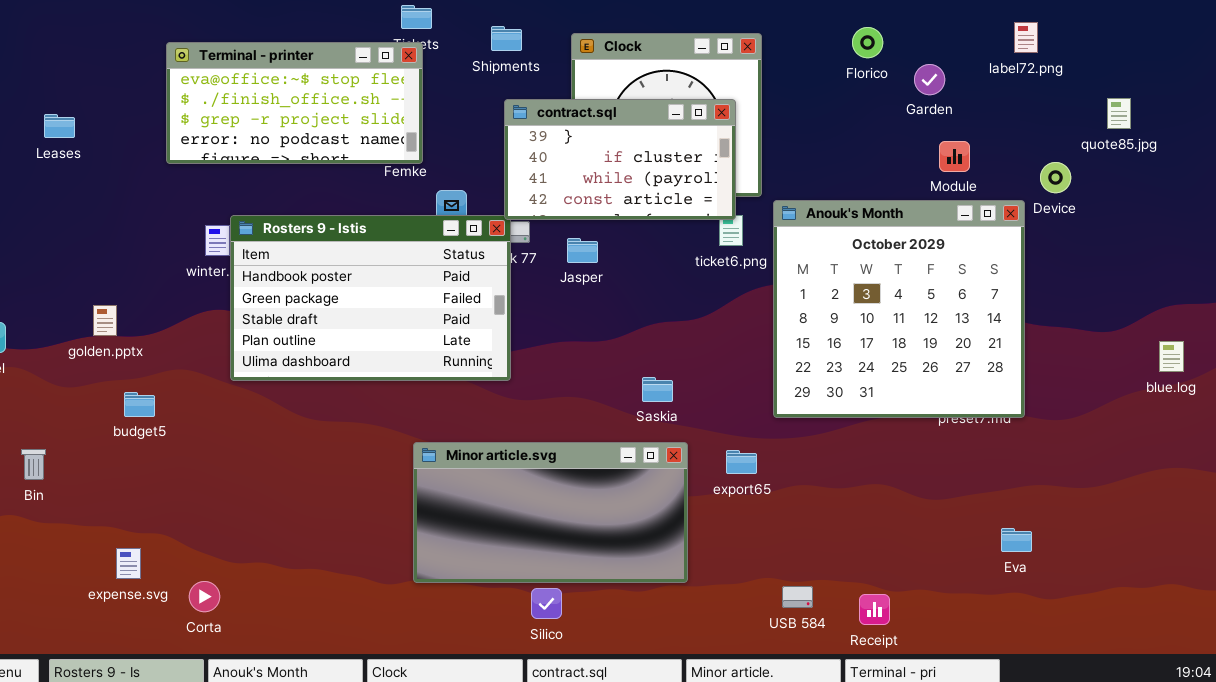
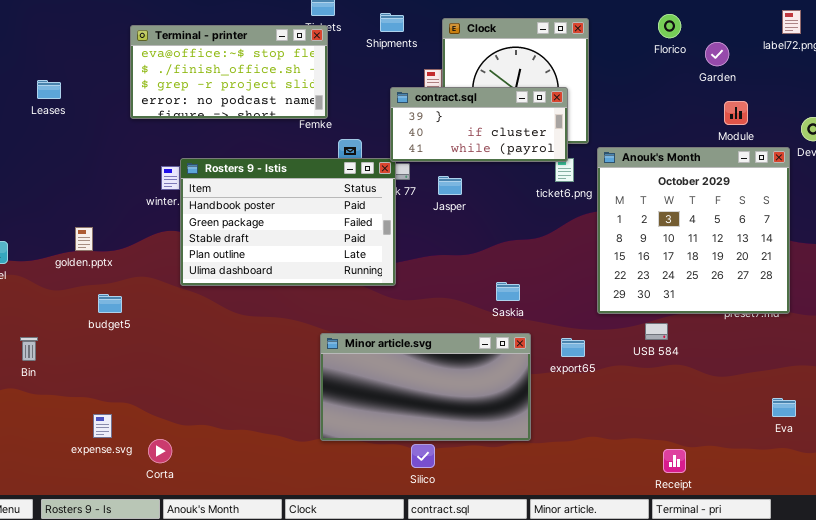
contract.sql: [504,99,736,220] -> [390,87,568,162], resized
USB 584: [782,586,813,608] -> [645,323,668,340], moved

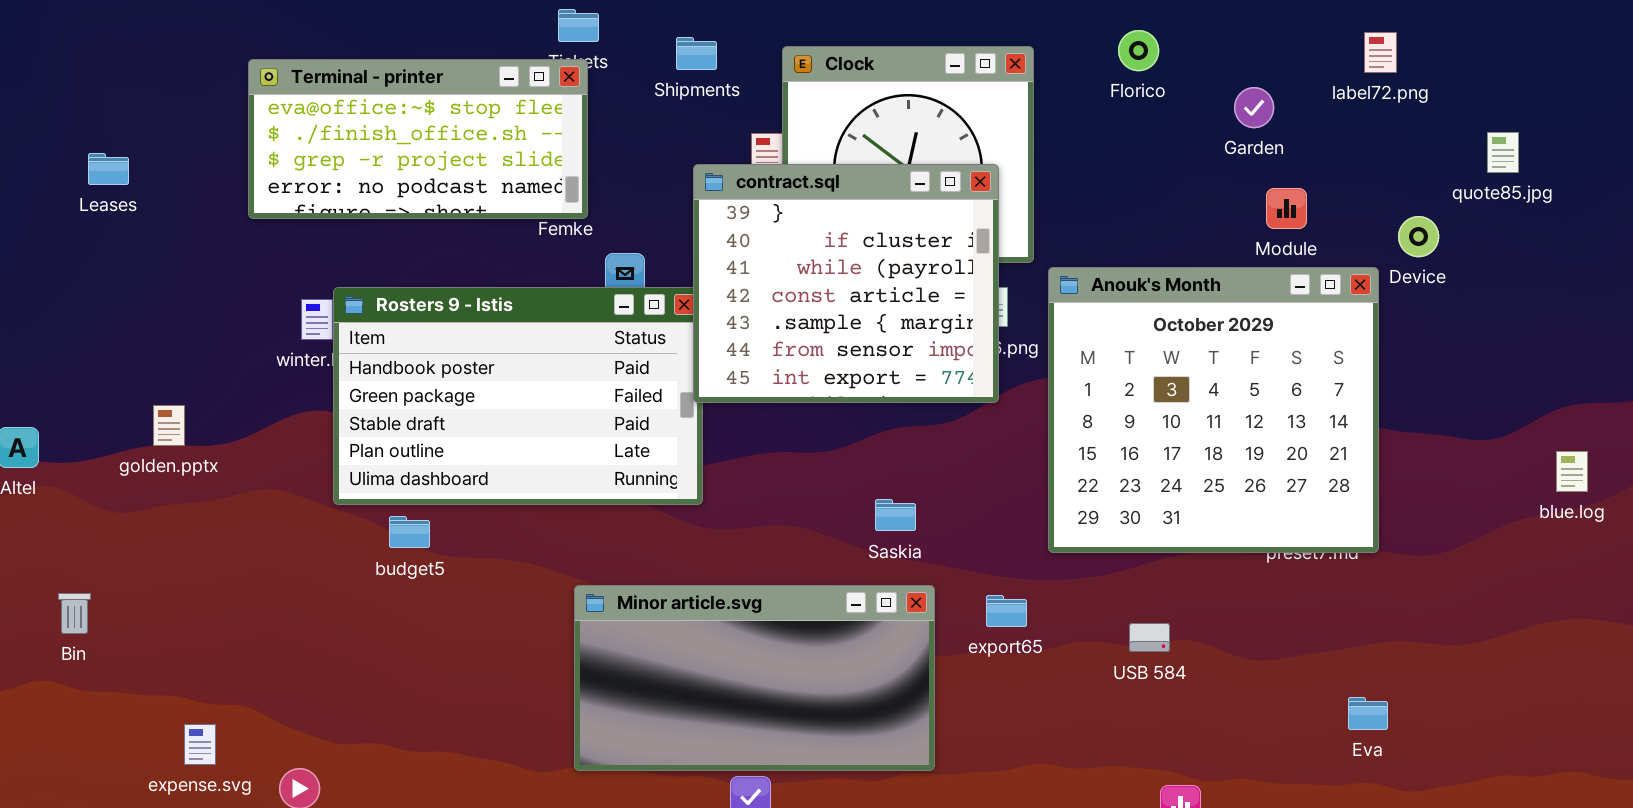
Florico: [658,14,681,38] -> [1118,30,1159,71], moved
contract.sql: [390,87,568,162] -> [693,164,999,403], resized
budget5: [98,294,122,313] -> [389,516,430,548], moved
USB 584: [645,323,668,340] -> [1129,623,1170,652], moved

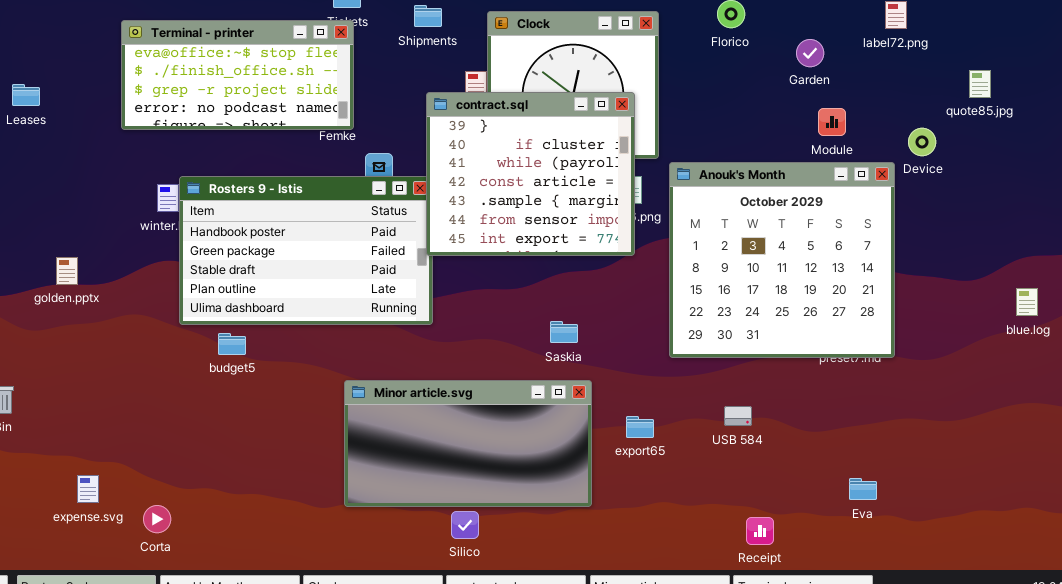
export65: [986,595,1027,627] -> [626,416,654,438], moved
Eva: [1348,697,1388,730] -> [849,478,877,500], moved

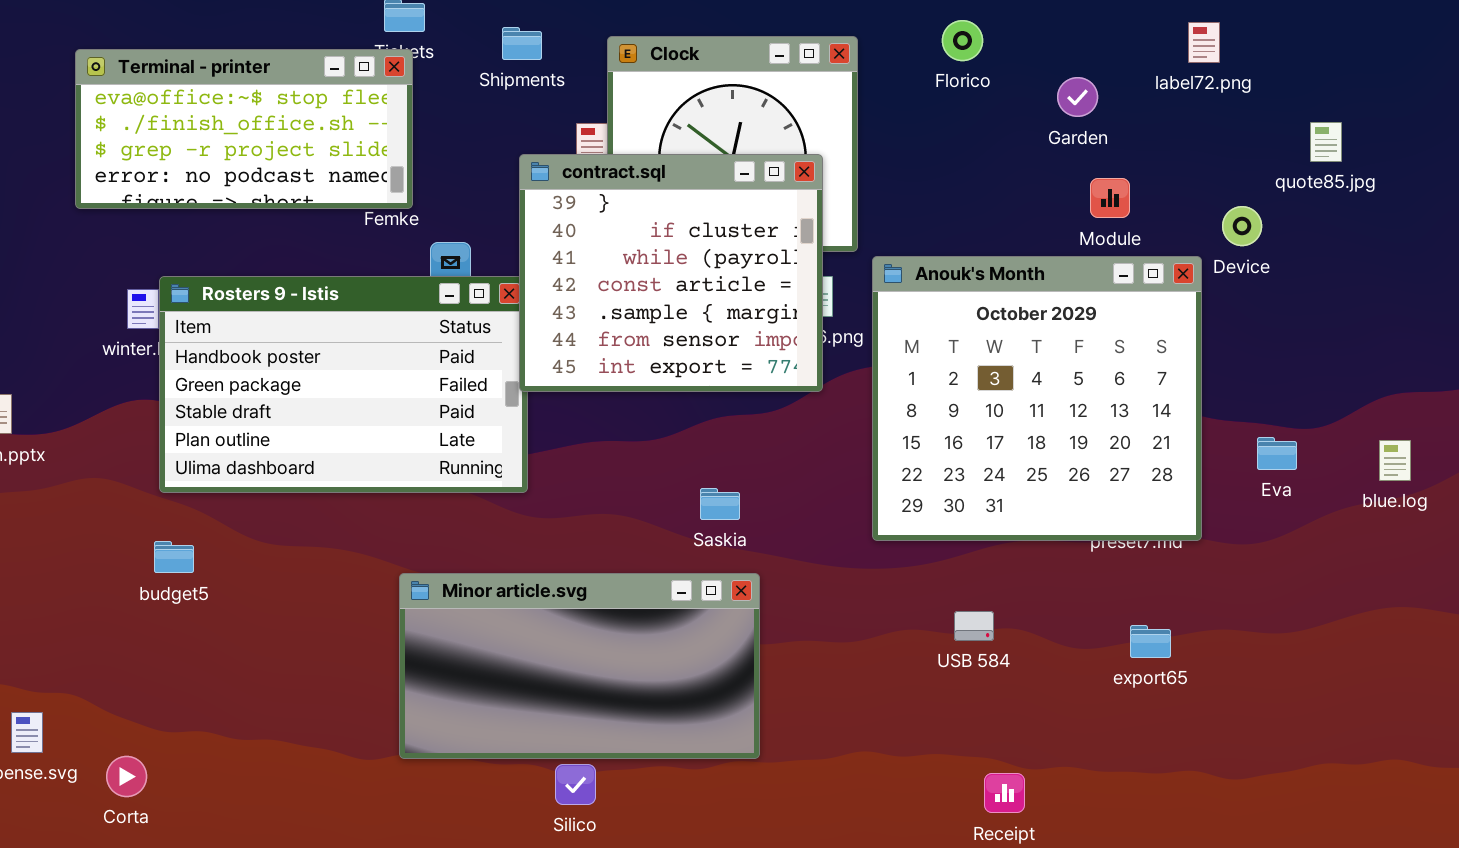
budget5: [218,333,246,355] -> [154,541,194,573], moved
export65: [626,416,654,438] -> [1130,625,1171,658], moved
Eva: [849,478,877,500] -> [1257,437,1297,470], moved

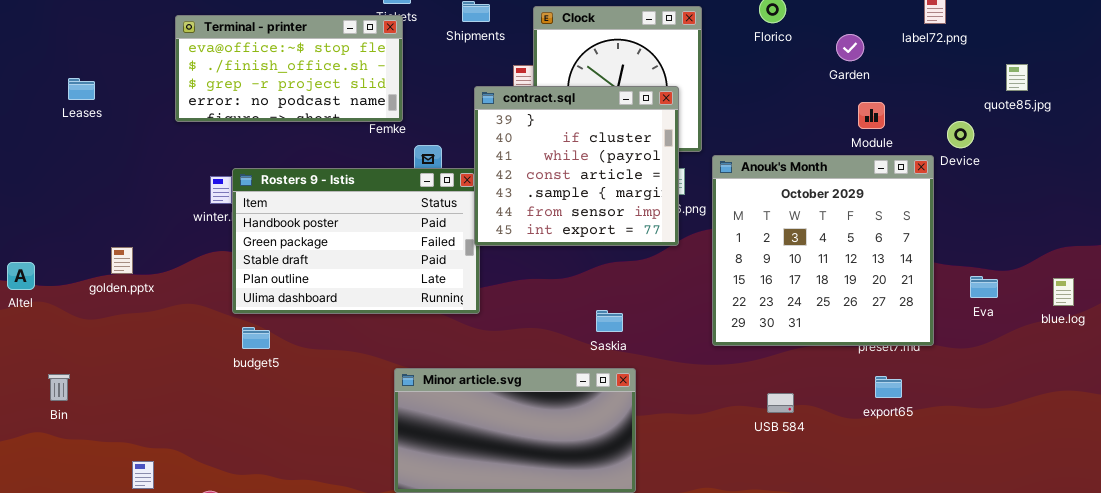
budget5: [154,541,194,573] -> [242,327,270,349], moved
export65: [1130,625,1171,658] -> [875,376,902,398], moved

